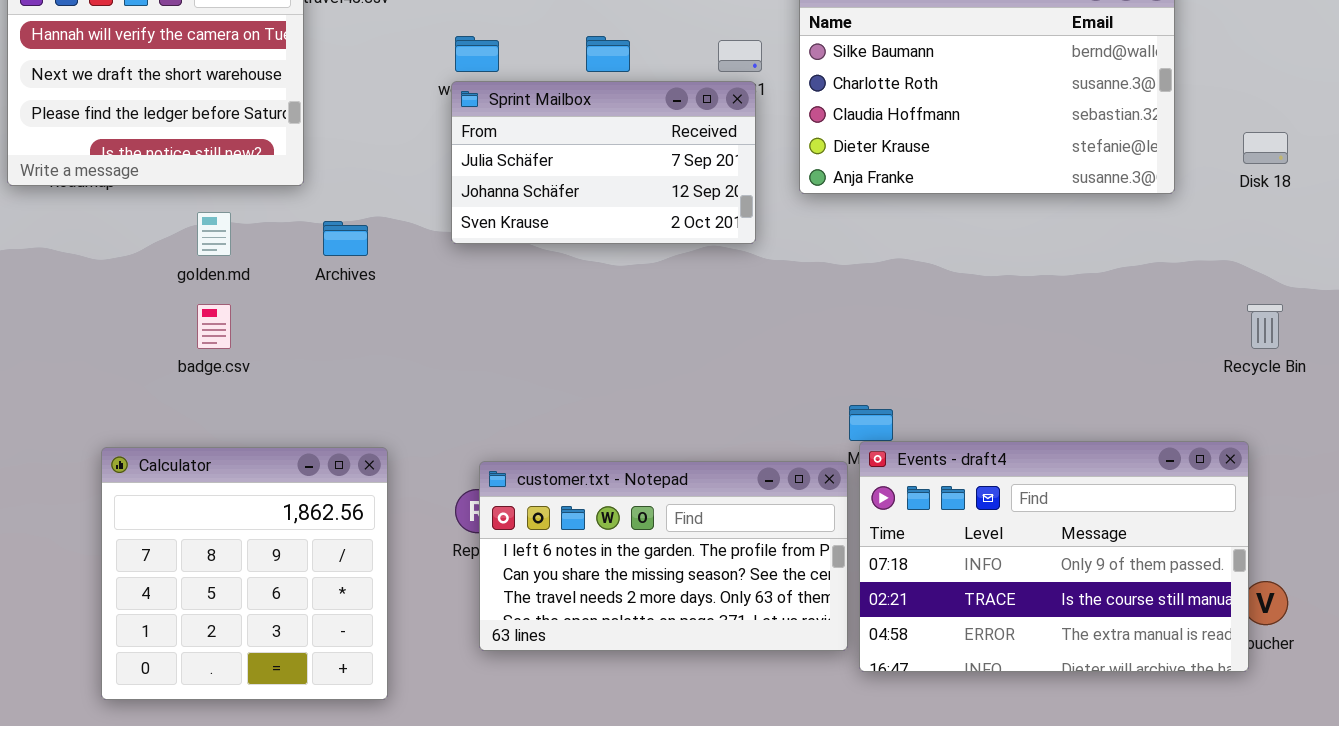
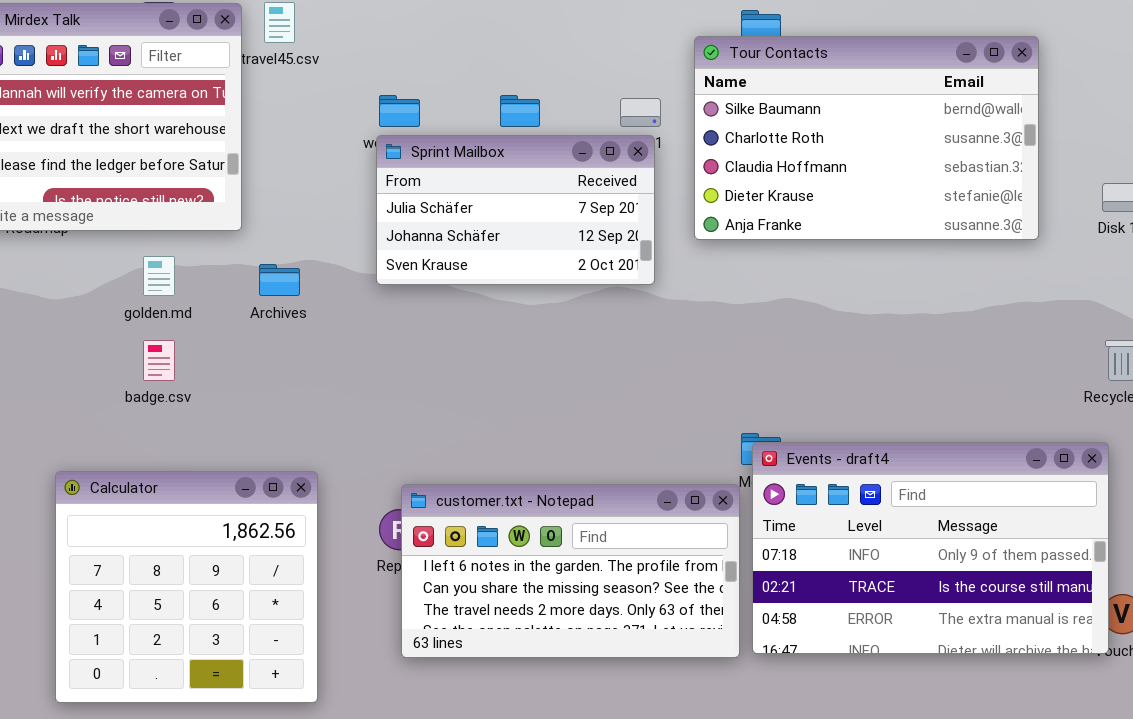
Events - draft4: [859,441,1249,672] -> [752,442,1109,654], moved

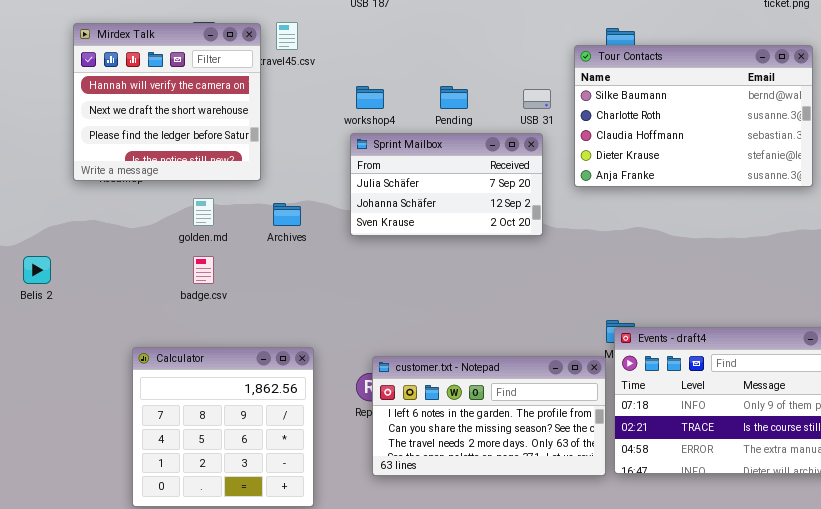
Sprint Mailbox: [376,135,655,285] -> [350,133,543,236], moved

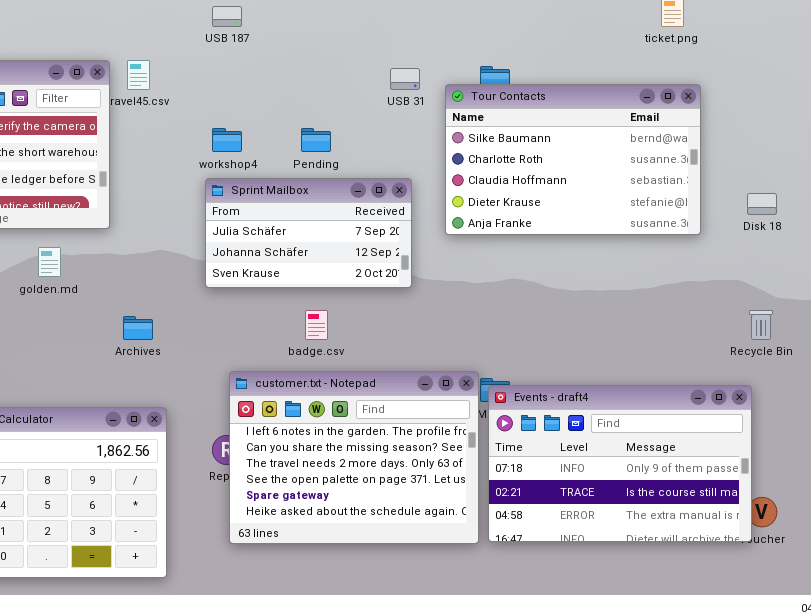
USB 31: [523,89,551,109] -> [390,68,420,90], moved
Archives: [273,203,301,226] -> [123,316,153,340], moved
badge.csv: [193,256,214,284] -> [305,310,328,340], moved
customer.txt - Notepad: [372,356,606,476] -> [229,371,479,544], resized

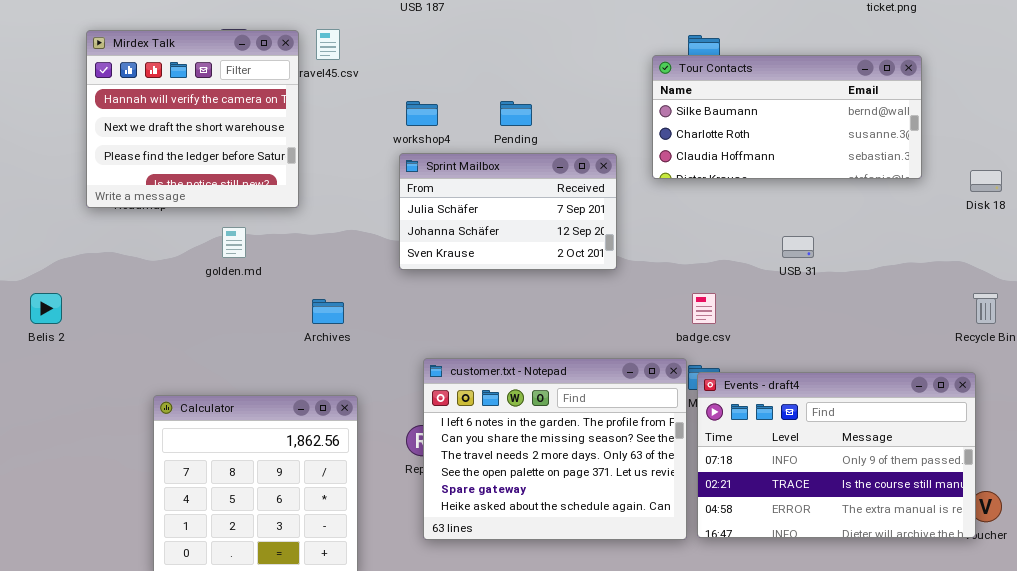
USB 31: [390,68,420,90] -> [782,236,814,258], moved
Tour Contacts: [445,84,701,235] -> [652,55,922,179], resized
badge.csv: [305,310,328,340] -> [692,293,716,324], moved

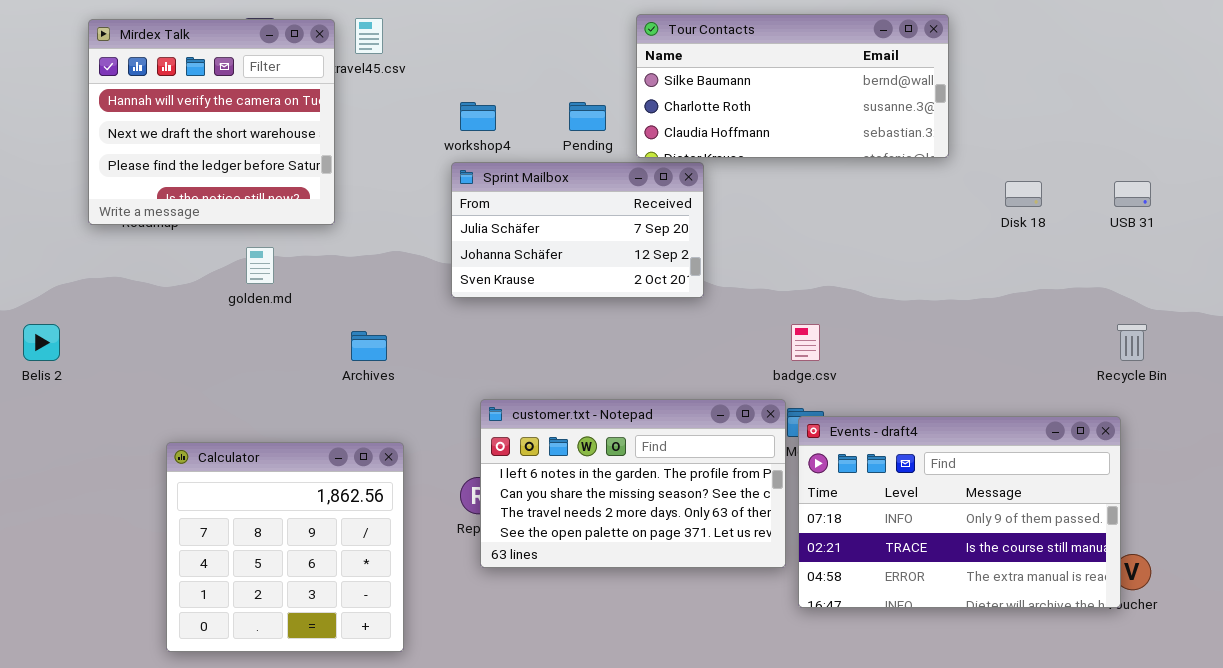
Tour Contacts: [652,55,922,179] -> [636,14,949,158], moved
Disk 18: [970,170,1002,192] -> [1005,181,1042,207], moved
USB 31: [782,236,814,258] -> [1114,181,1151,207], moved
customer.txt - Notepad: [423,358,687,540] -> [480,399,786,568], resized

